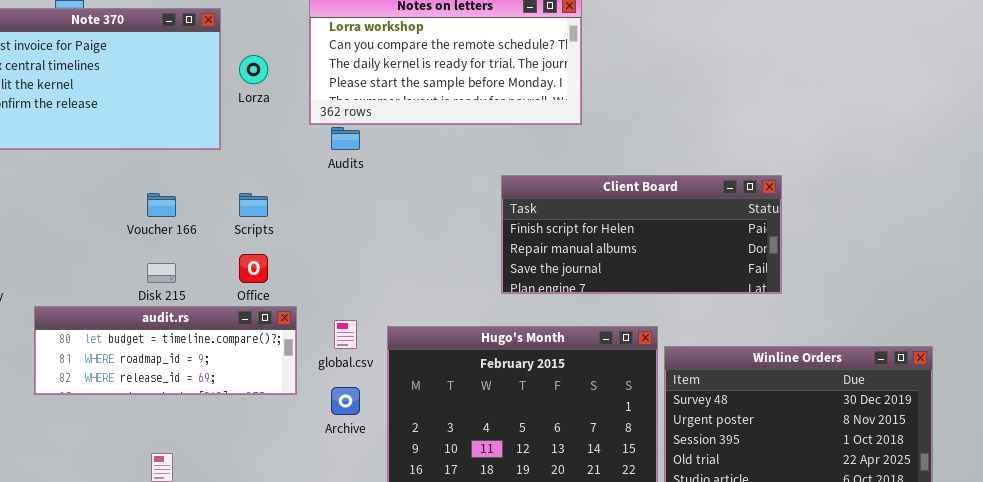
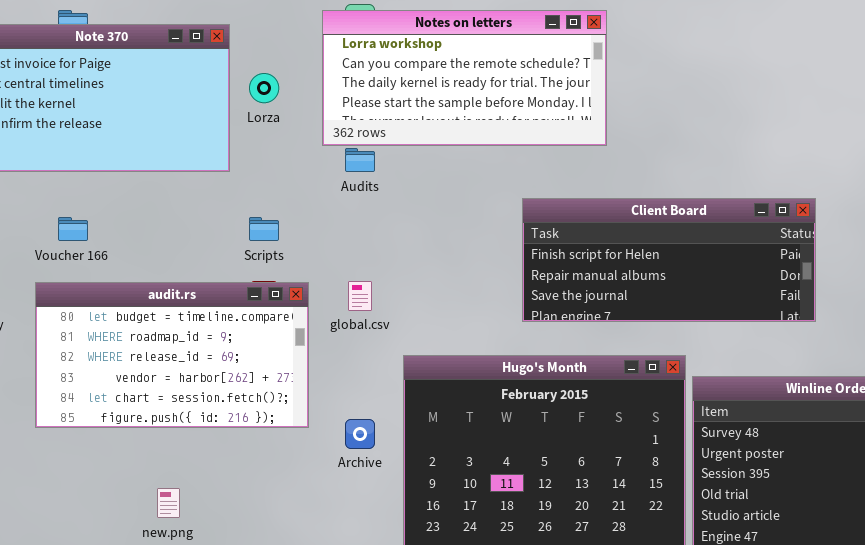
Voucher 166: [147,193,176,217] -> [58,217,88,241], moved
audit.rs: [34,306,297,395] -> [35,282,309,428], resized
global.csv: [334,320,357,349] -> [348,281,372,311], moved

